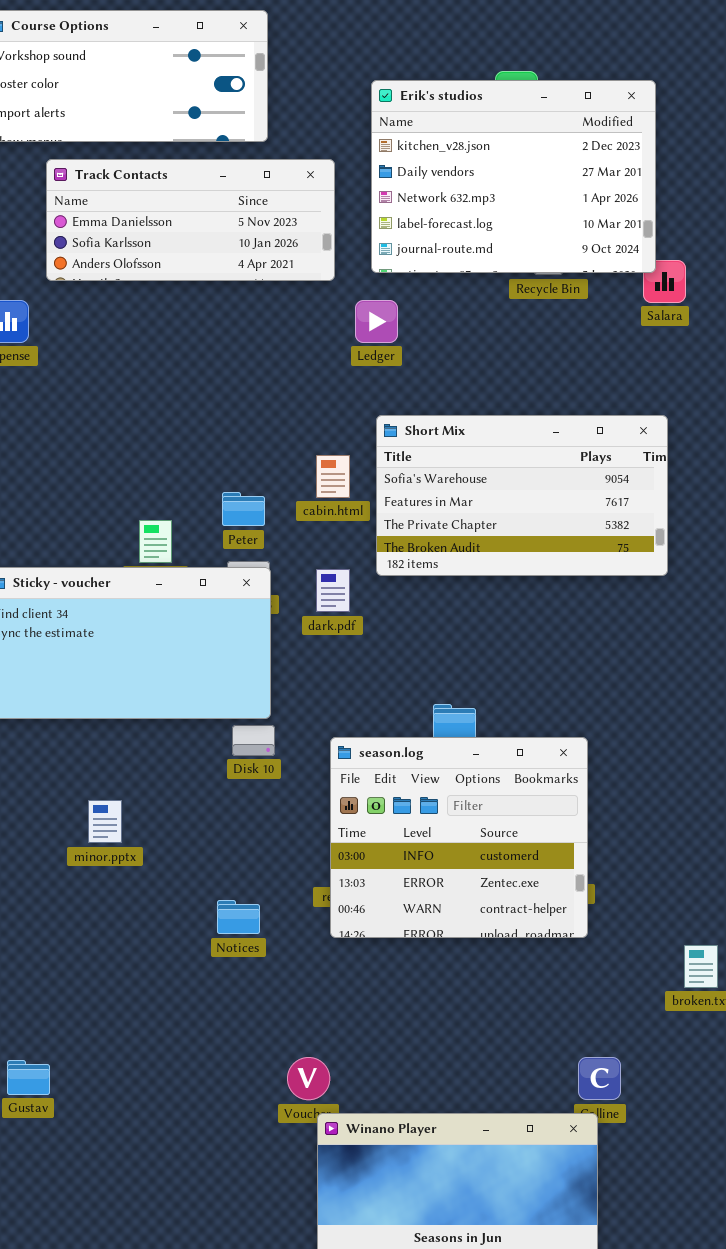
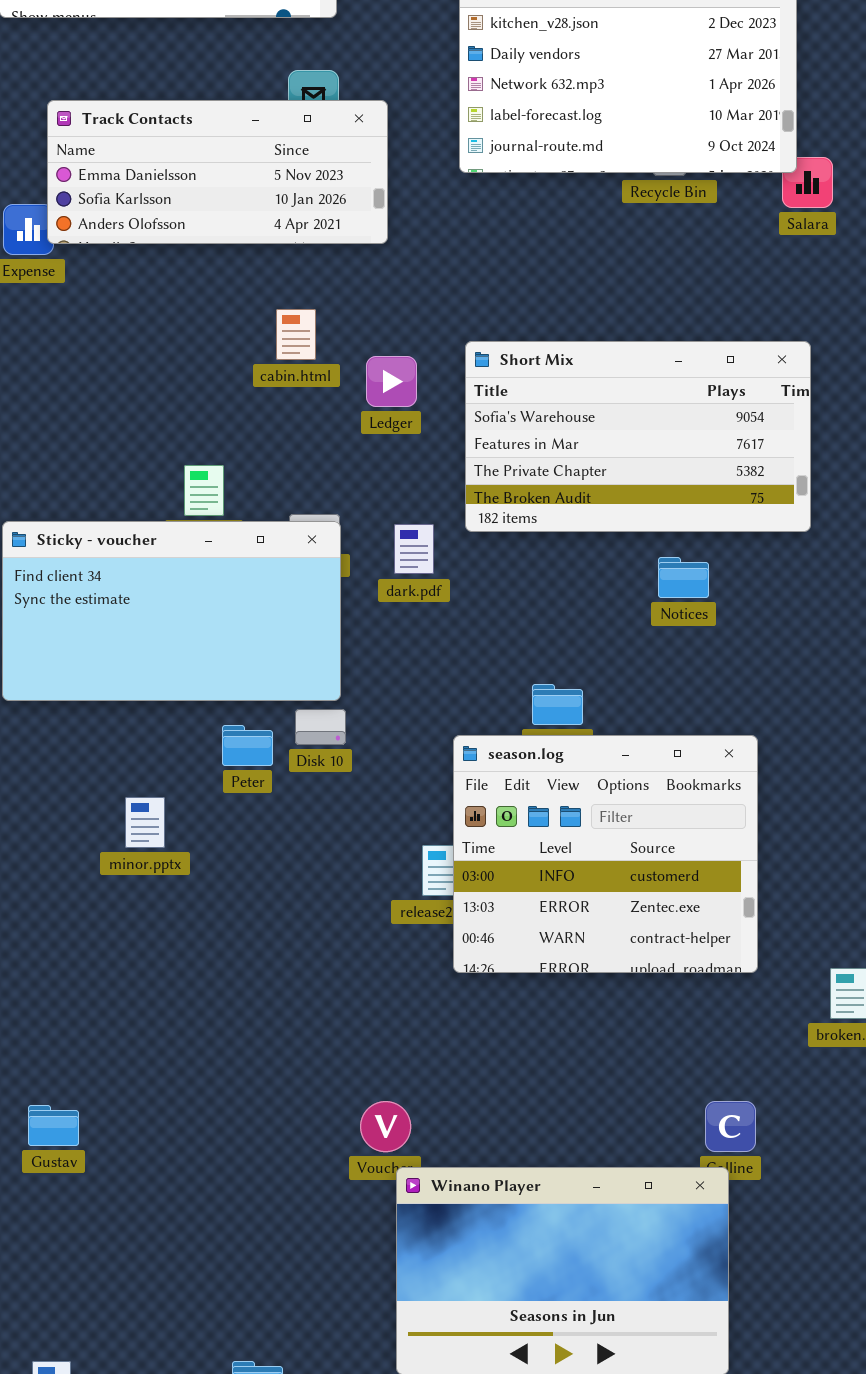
Track Contacts: [46,159,335,281] -> [47,100,388,244], moved
Ledger: [355,300,398,343] -> [366,356,417,407], moved
cabin.html: [316,455,350,498] -> [276,309,316,360], moved
Peter: [222,492,265,526] -> [222,725,273,766], moved
season.log: [330,737,588,938] -> [453,735,758,973], moved
Notices: [217,900,260,934] -> [658,557,709,598], moved

